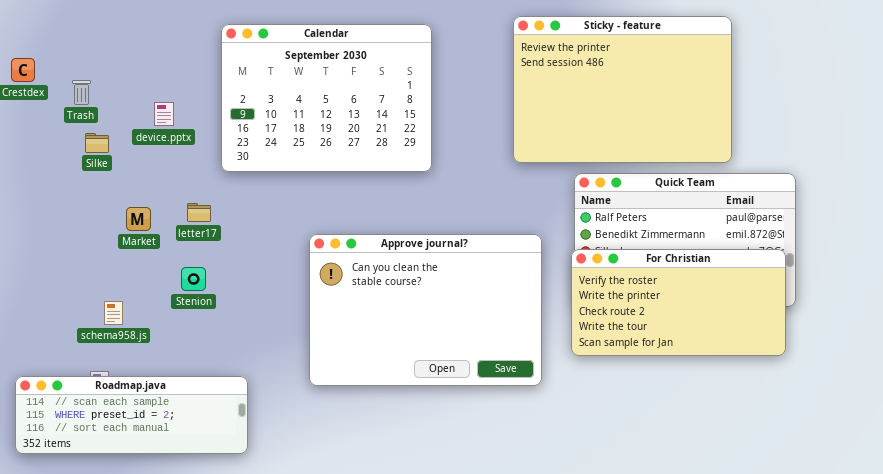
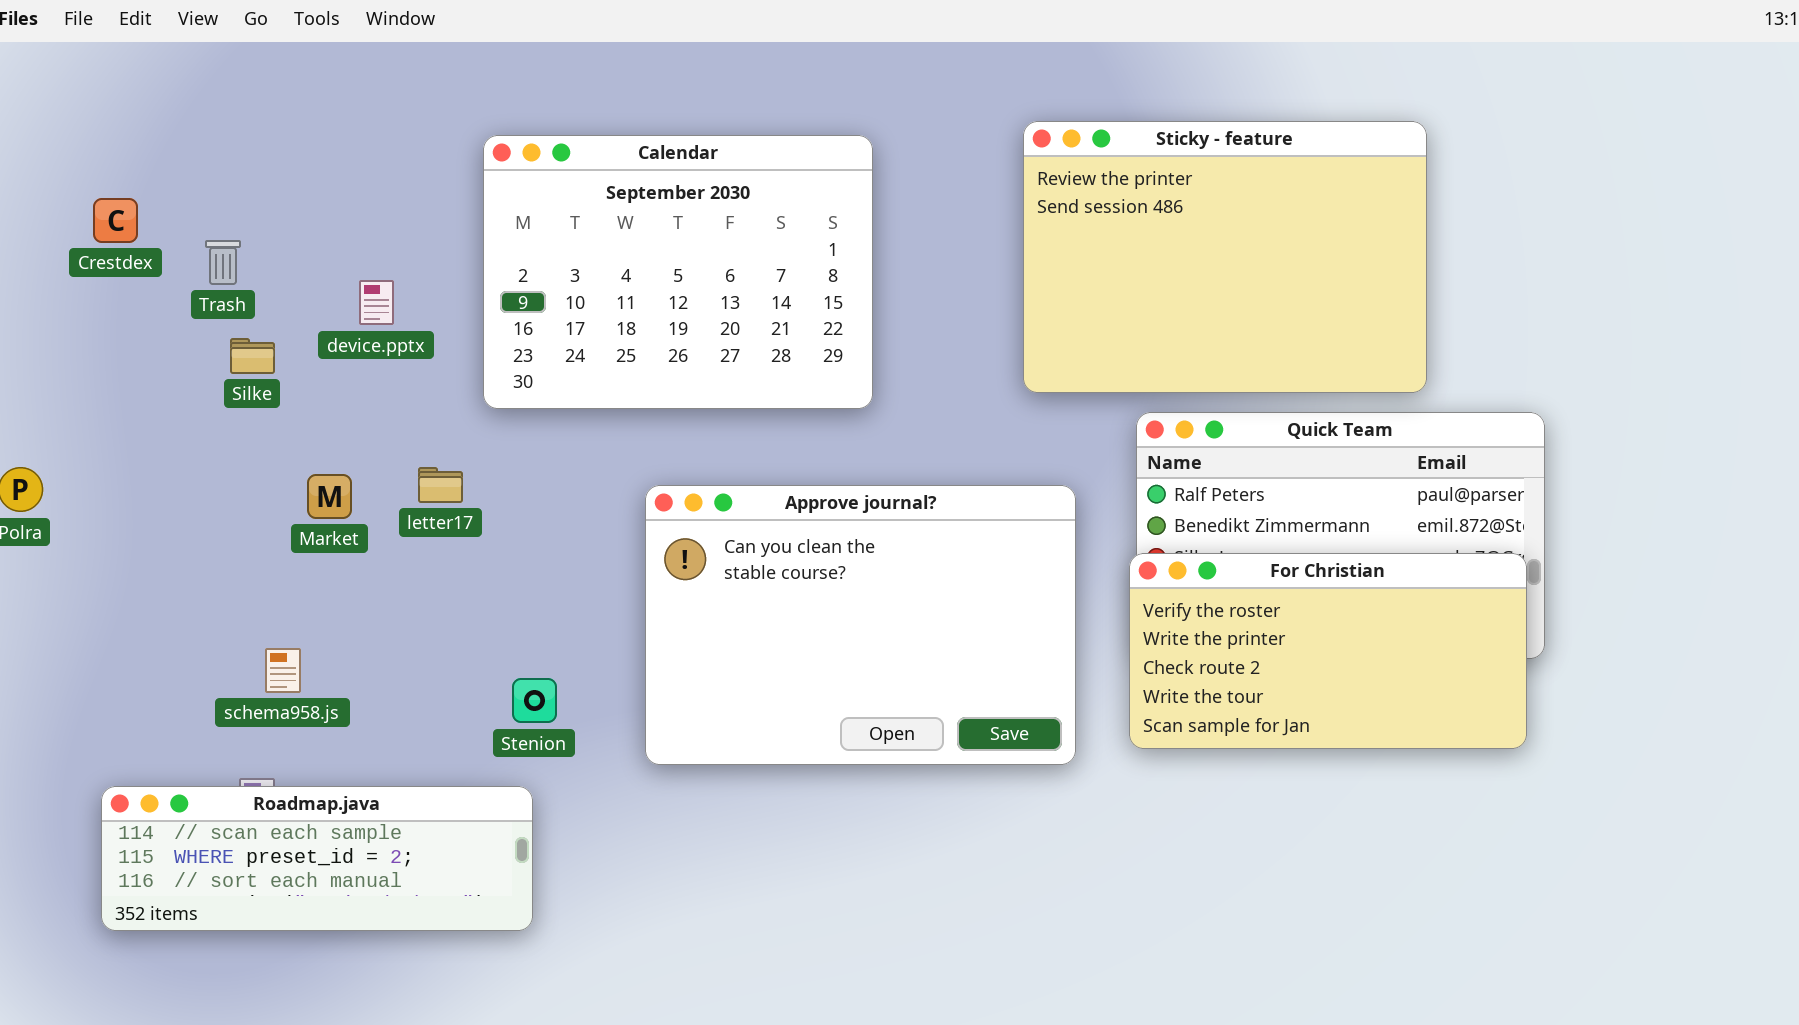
Approve journal?: [309,234,542,386] -> [645,485,1076,765], moved
Stenion: [181,267,206,291] -> [512,678,557,723], moved

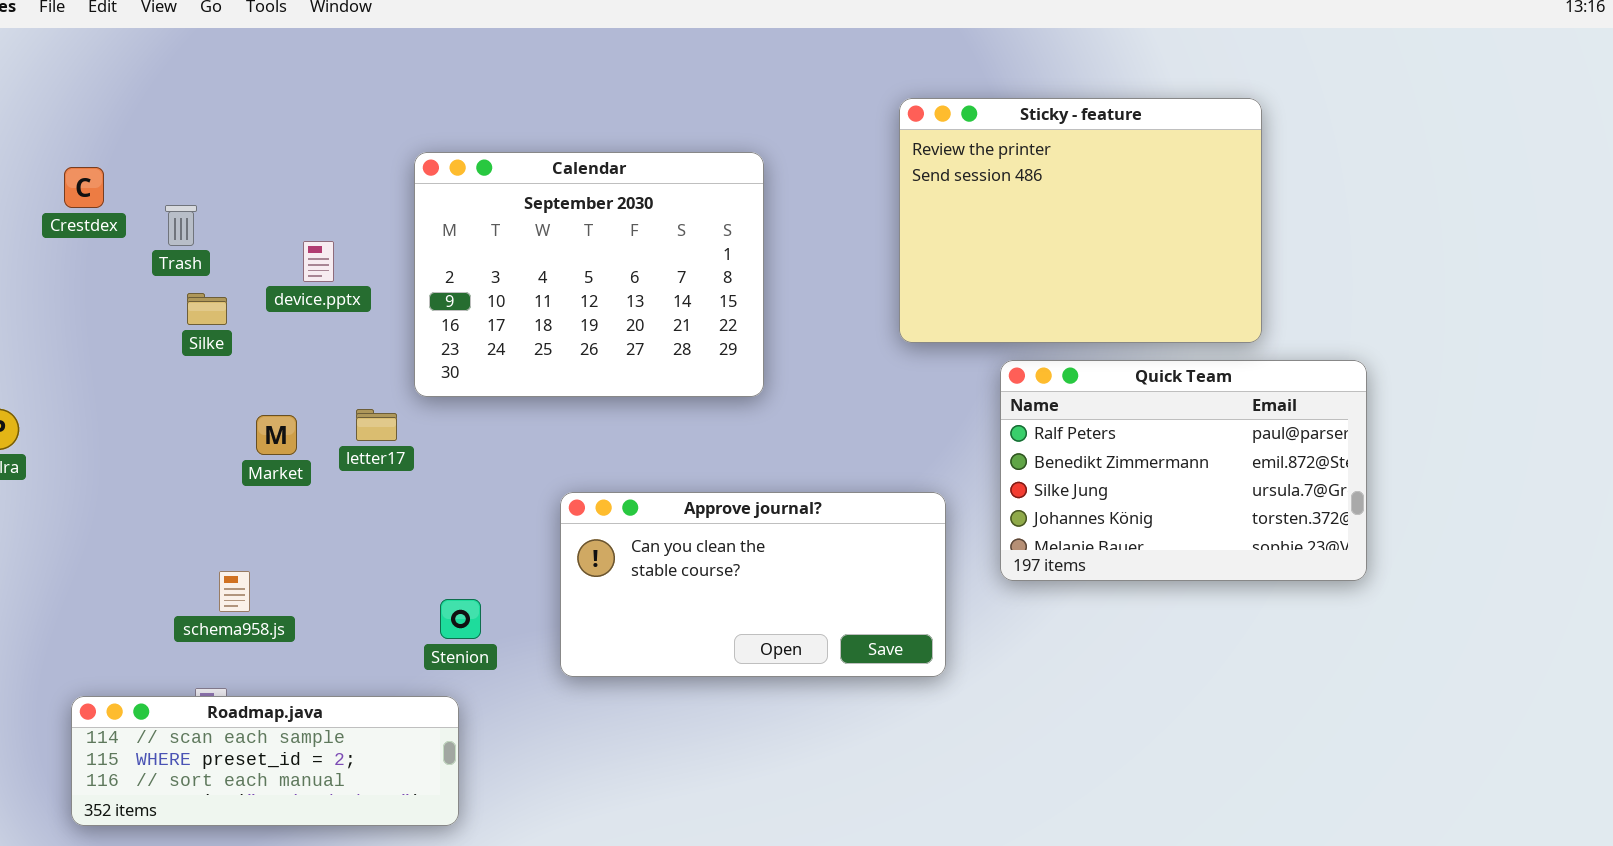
Calendar: [483,135,873,409] -> [414,152,764,397], moved
Approve journal?: [645,485,1076,765] -> [560,492,946,677], resized
For Christian: [1129,553,1527,749] -> none, closed

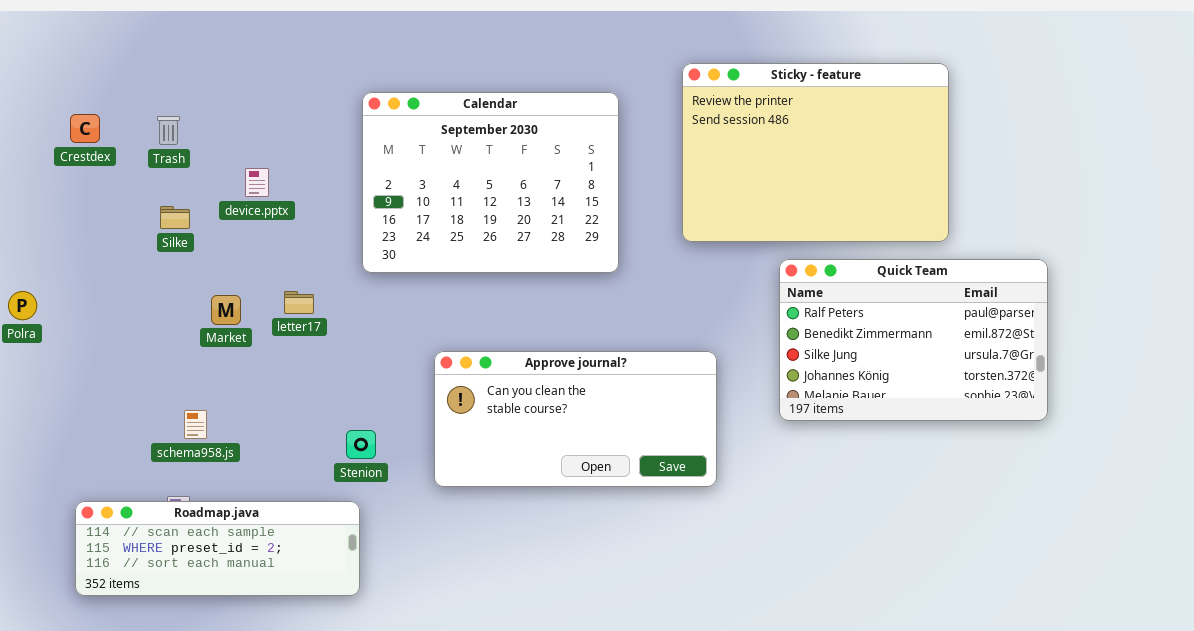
Calendar: [414,152,764,397] -> [362,92,619,273], moved
Trash: [165,205,197,246] -> [157,116,180,145], moved
Quick Team: [1000,360,1367,581] -> [779,259,1048,421], moved

